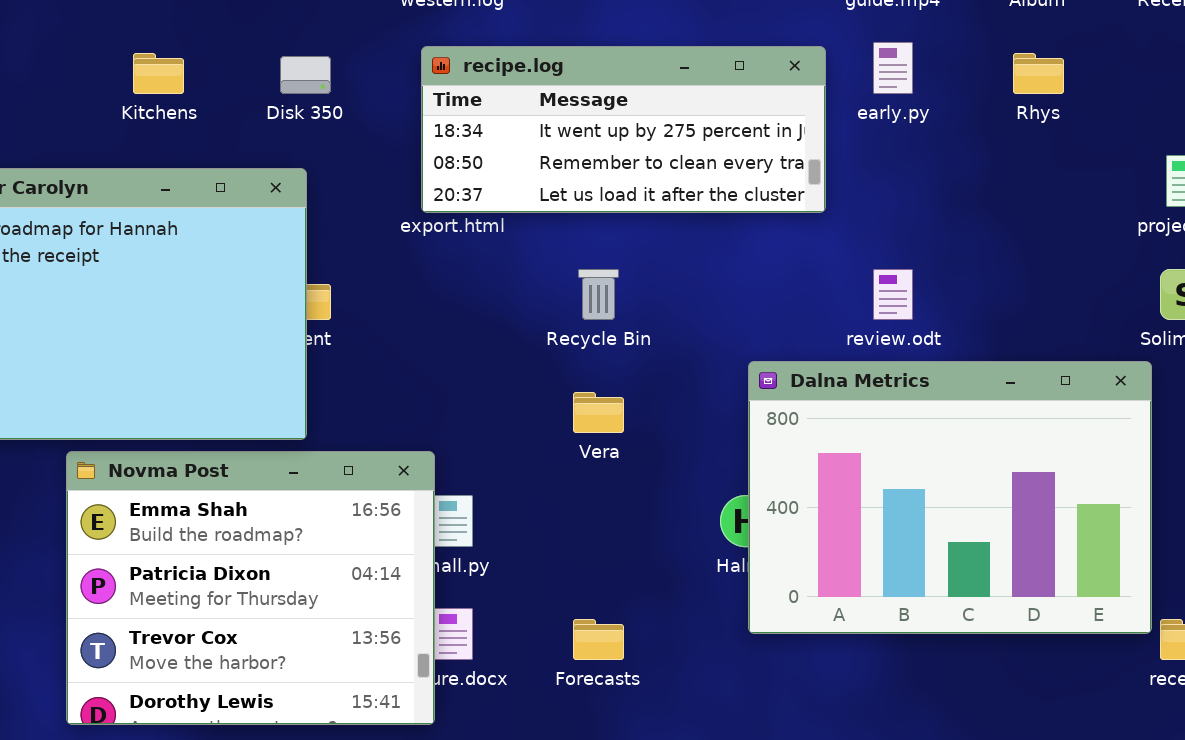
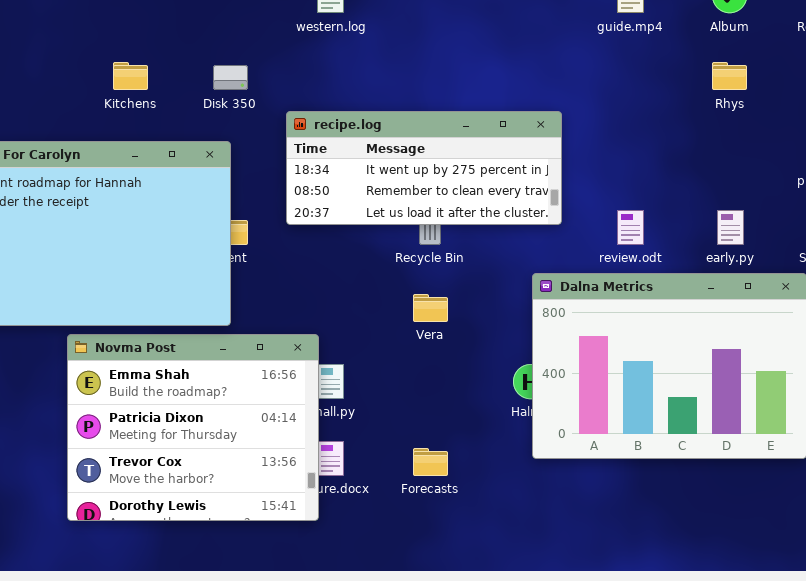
early.py: [873,42,913,94] -> [717,210,744,245], moved
recipe.log: [421,46,826,213] -> [286,111,562,225], moved

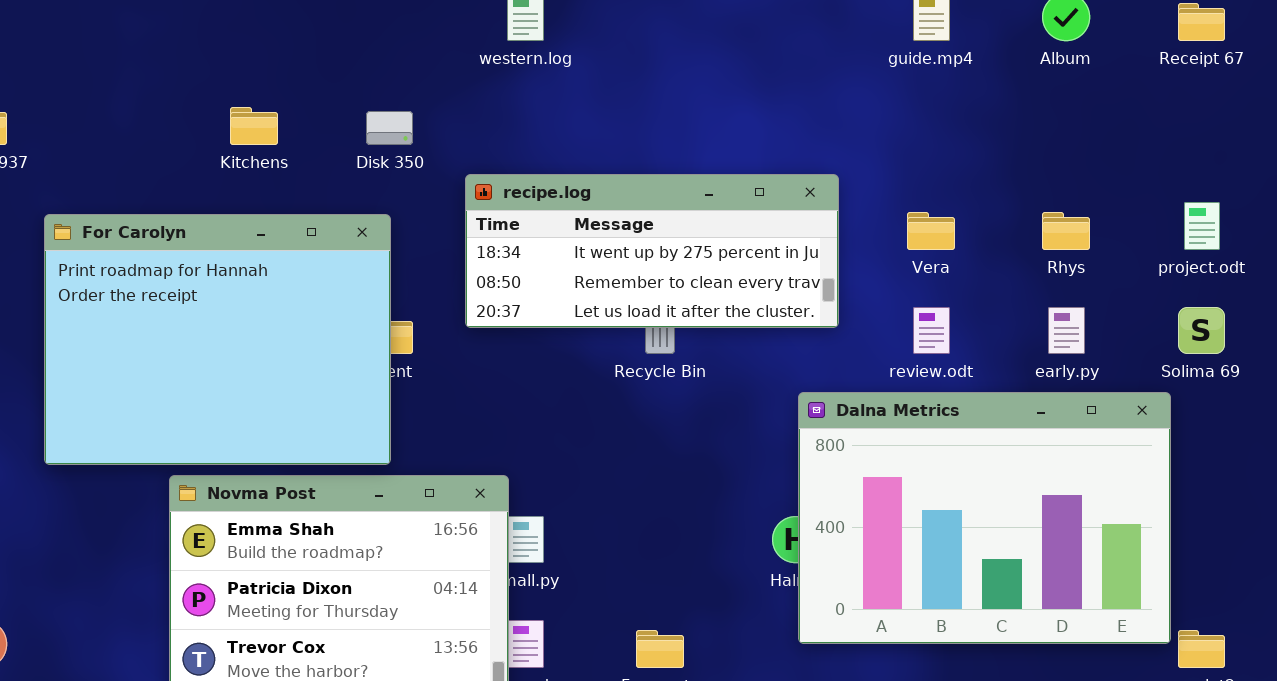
Rhys: [712,62,747,90] -> [1042,212,1090,250], moved
Vera: [413,294,448,322] -> [907,212,955,250], moved

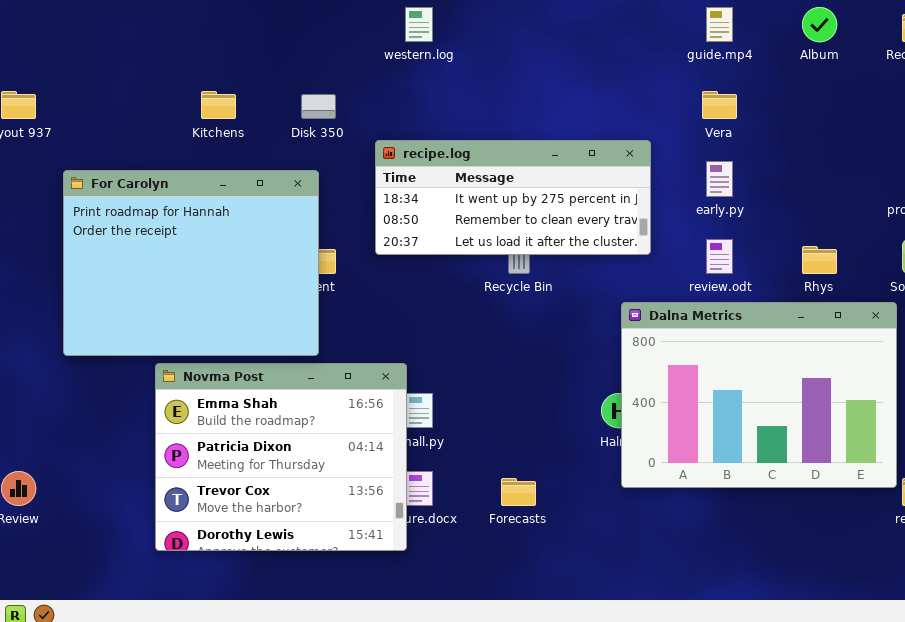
Vera: [907,212,955,250] -> [702,91,737,119], moved
Rhys: [1042,212,1090,250] -> [802,246,837,274], moved
early.py: [1048,307,1085,354] -> [706,161,733,197], moved

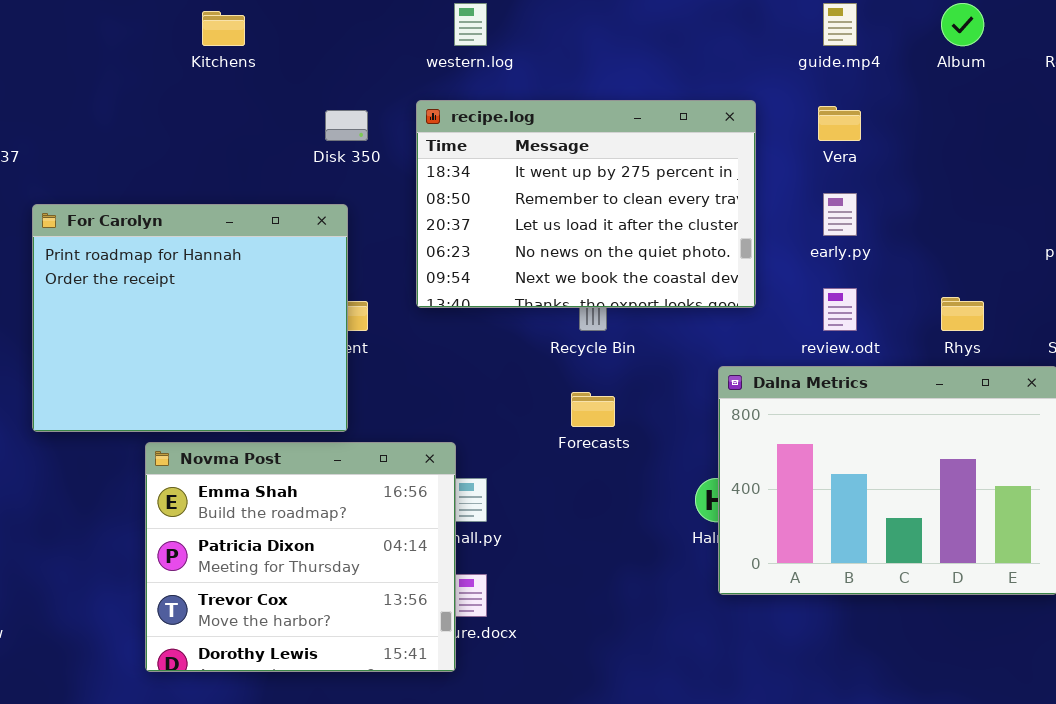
Kitchens: [201,91,236,119] -> [202,11,245,46], moved
recipe.log: [375,140,651,255] -> [416,100,756,308], resized
Forecasts: [501,478,536,506] -> [571,392,615,427], moved

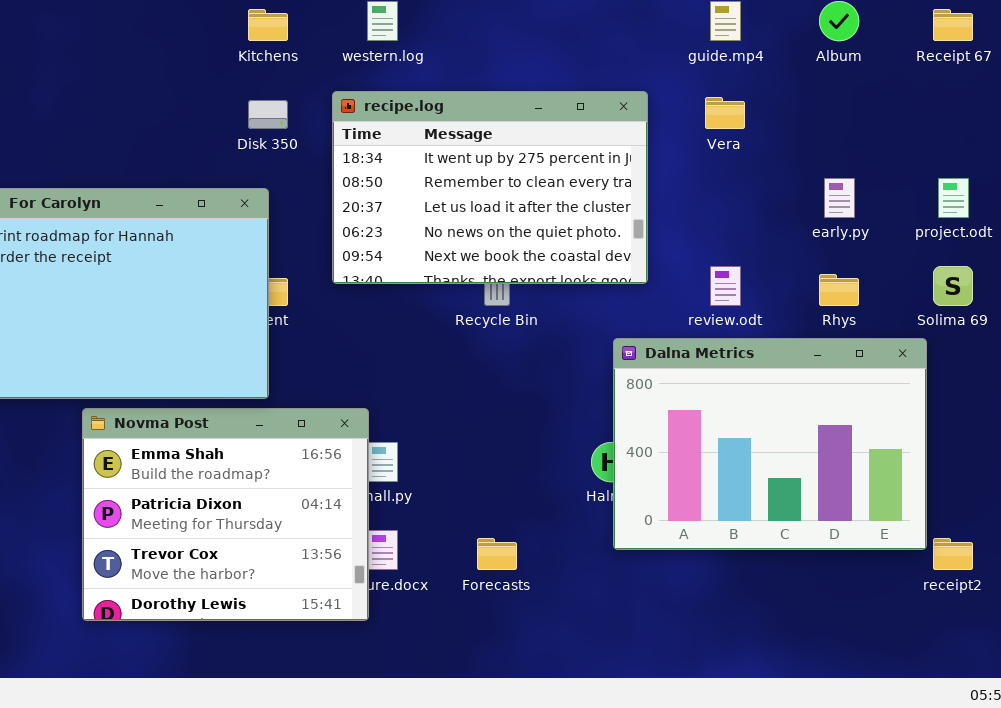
Kitchens: [202,11,245,46] -> [248,9,288,41], moved
early.py: [823,193,857,236] -> [824,178,855,218], moved
Forecasts: [571,392,615,427] -> [477,538,517,570], moved

